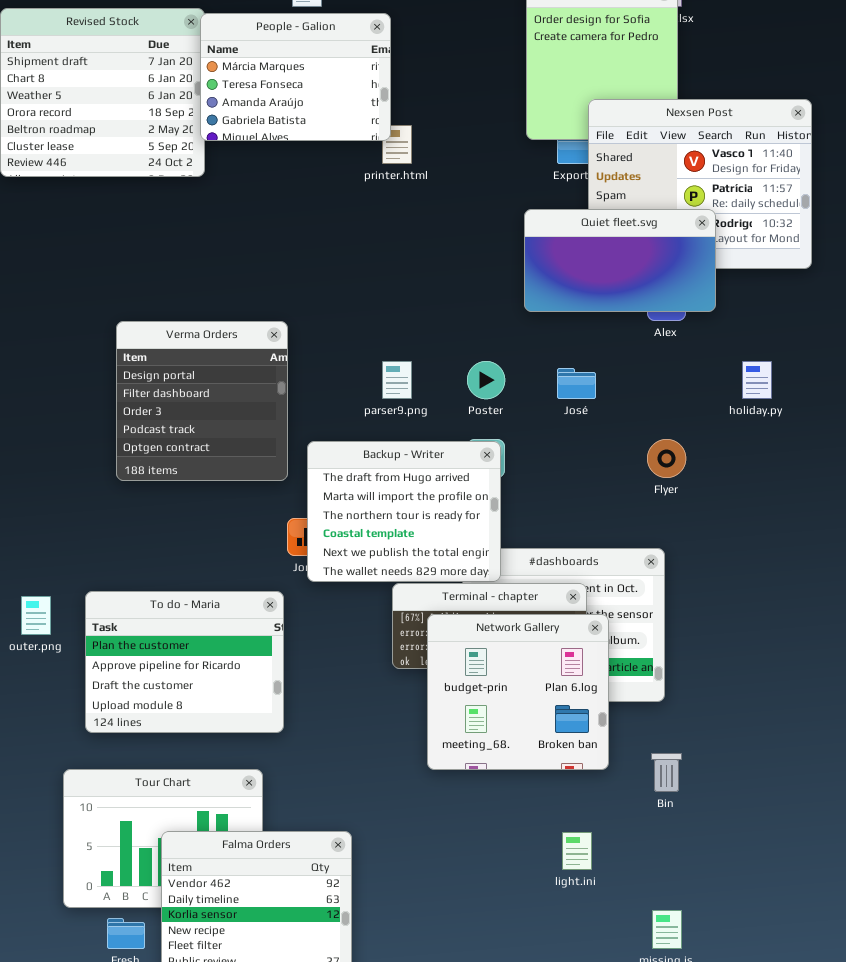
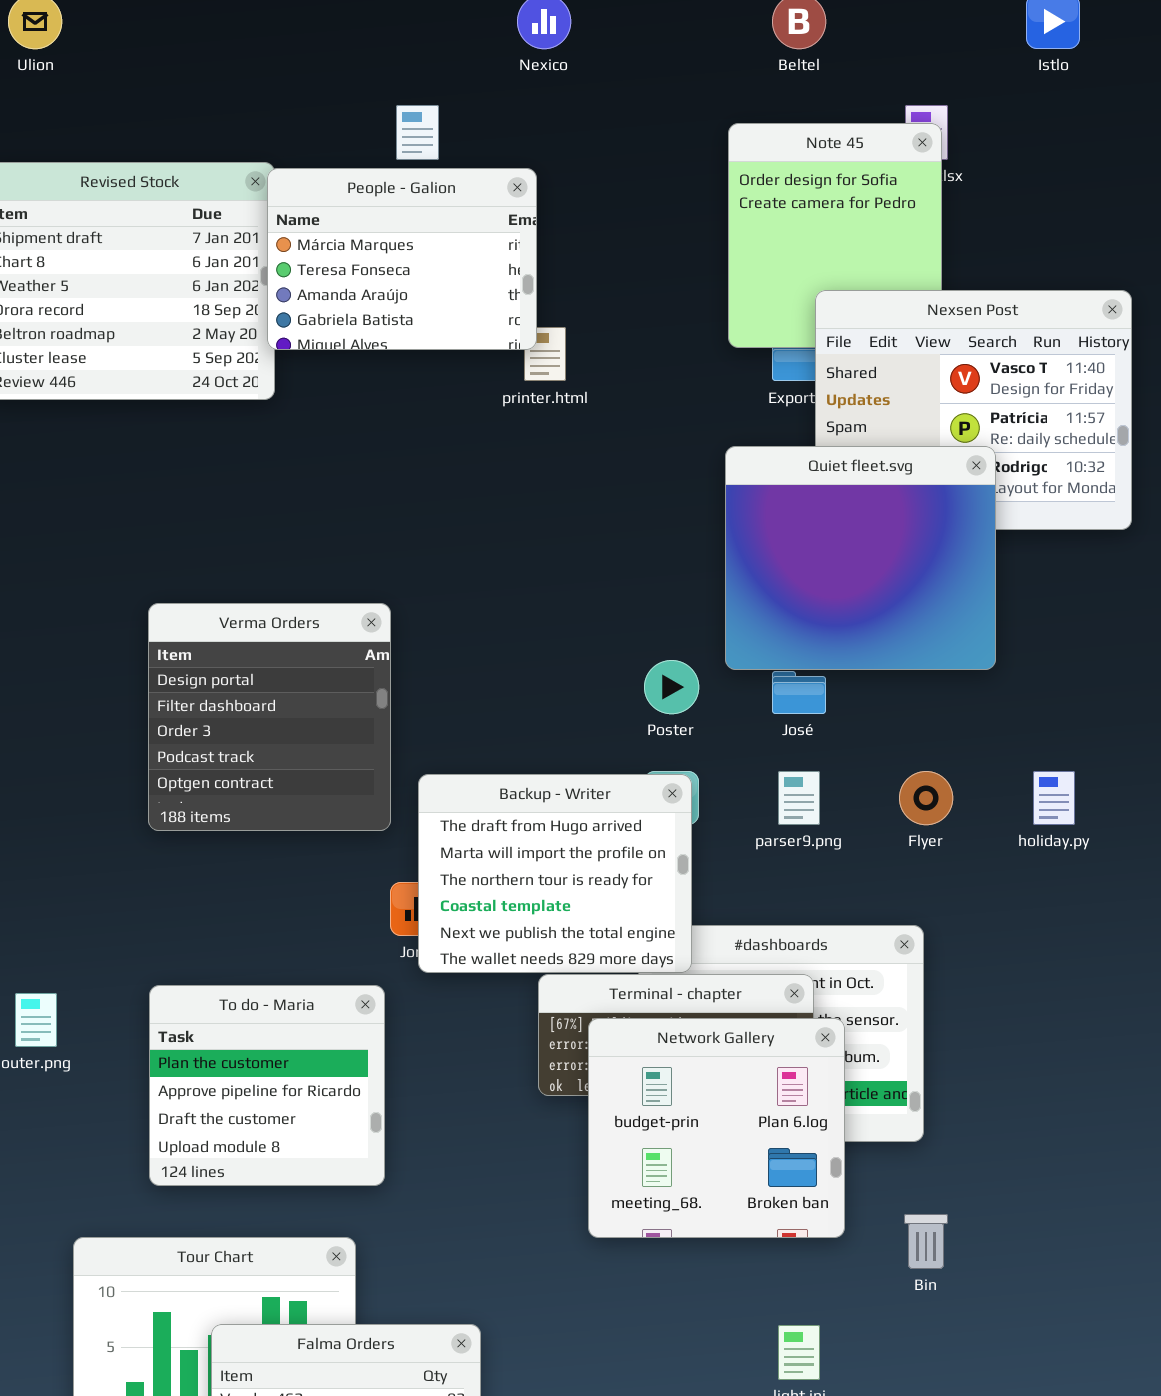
Quiet fleet.svg: [524,209,716,312] -> [725,446,996,670], resized
parser9.png: [382,361,412,399] -> [778,771,820,825], moved
holiday.py: [742,361,772,399] -> [1033,771,1075,825], moved
To do - Maria: [85,591,284,733] -> [149,985,385,1186], resized

